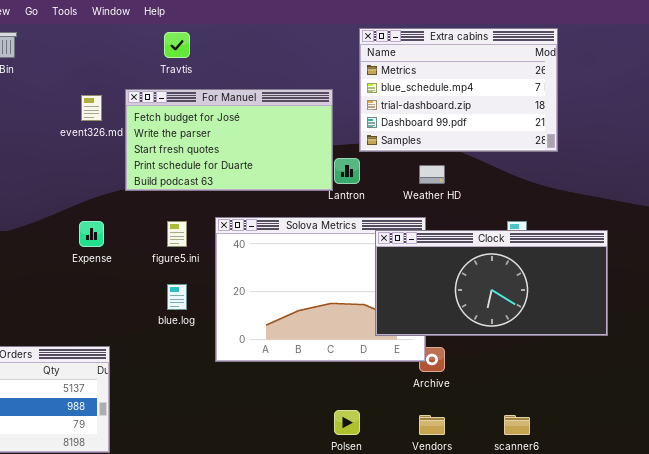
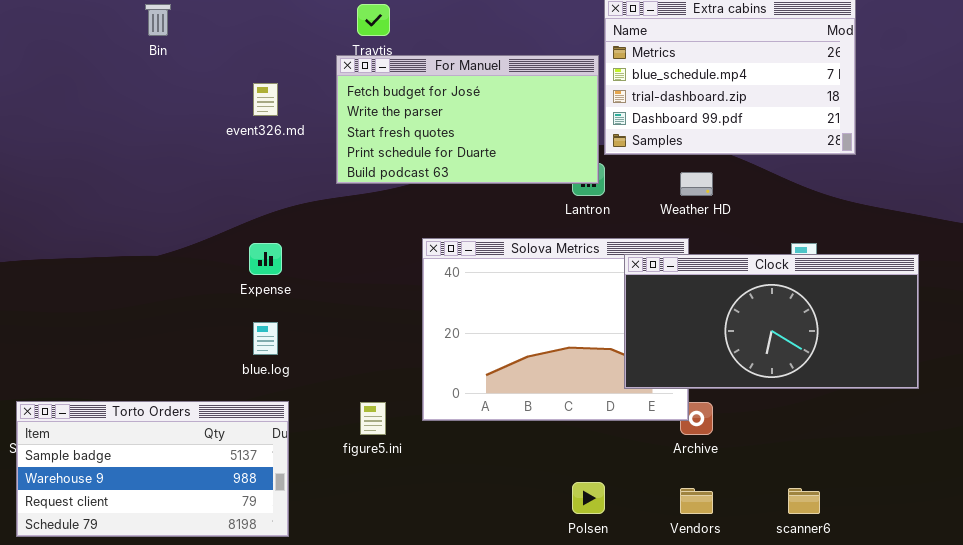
For Manuel: [125,89,333,191] -> [336,55,599,184], moved
figure5.ini: [167,221,187,247] -> [360,402,386,435], moved
blue.log: [167,284,187,310] -> [253,322,278,355], moved

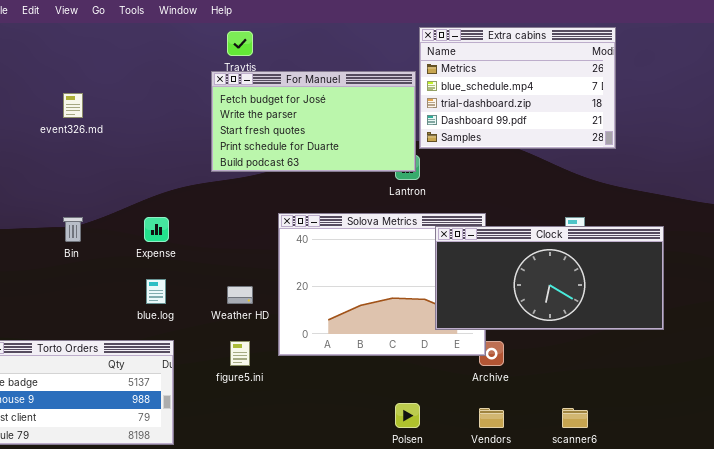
Bin: [145,4,171,36] -> [63,217,83,242], moved
event326.md: [253,83,278,116] -> [63,93,83,118], moved
Weather HD: [680,172,713,196] -> [227,286,253,304], moved

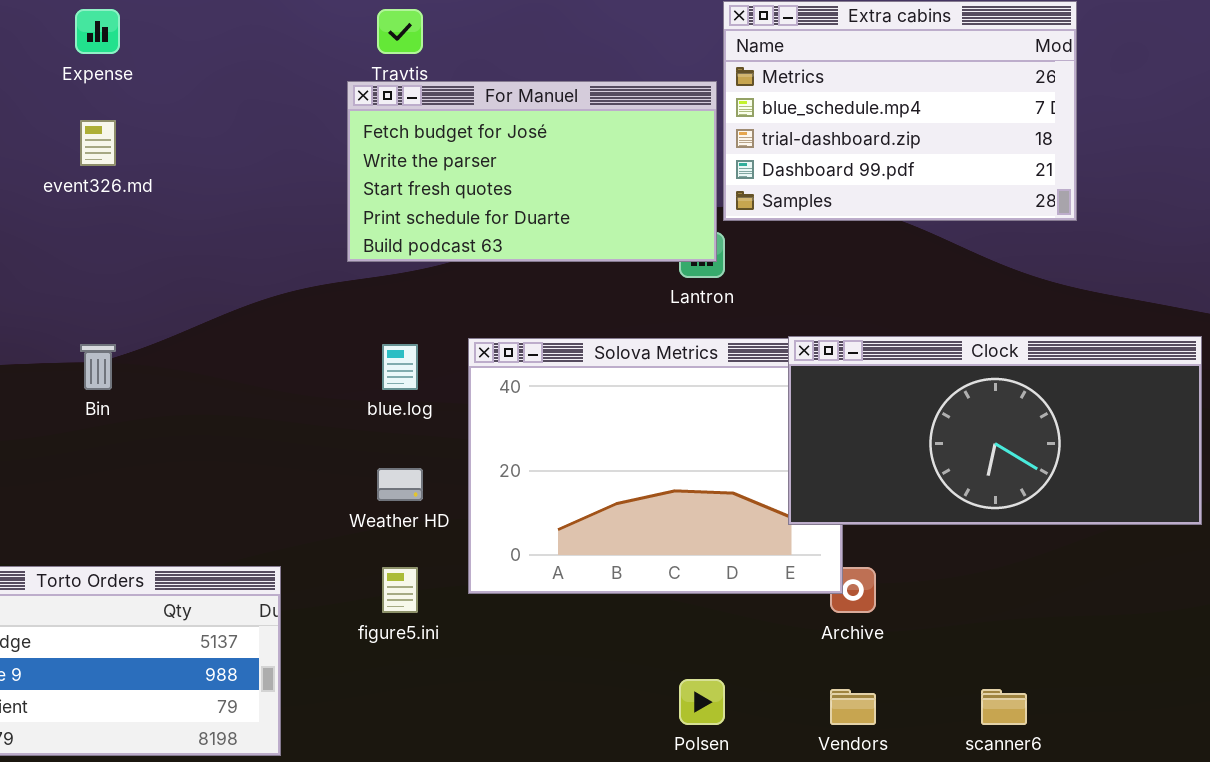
Expense: [144,217,169,242] -> [75,9,120,54], moved
Clock: [435,226,664,330] -> [788,336,1202,525], moved
blue.log: [146,279,166,304] -> [382,344,418,390], moved

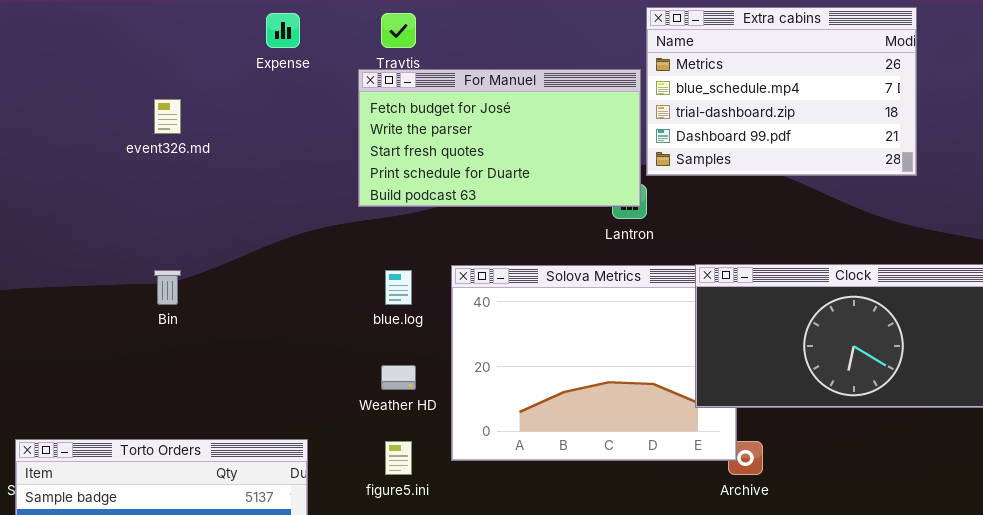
Expense: [75,9,120,54] -> [266,13,300,48], moved

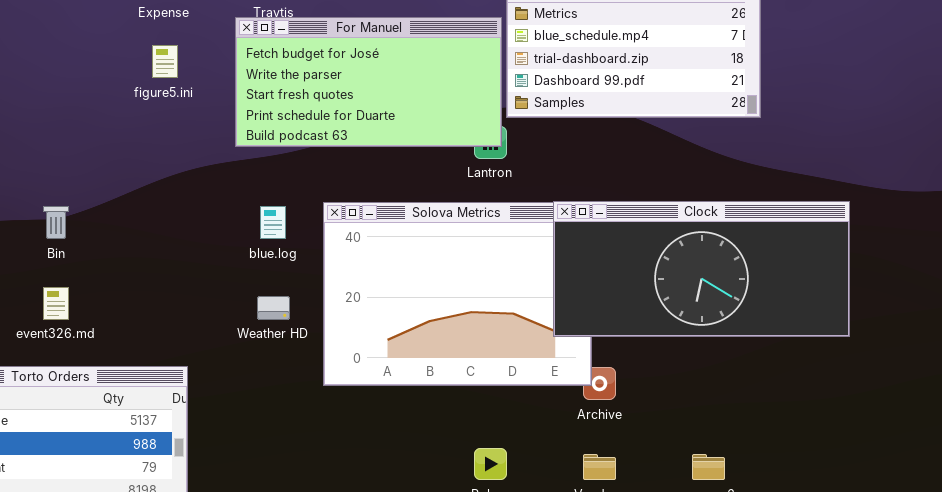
event326.md: [154,99,181,134] -> [43,287,69,320], moved
figure5.ini: [385,441,412,475] -> [152,45,178,78], moved

